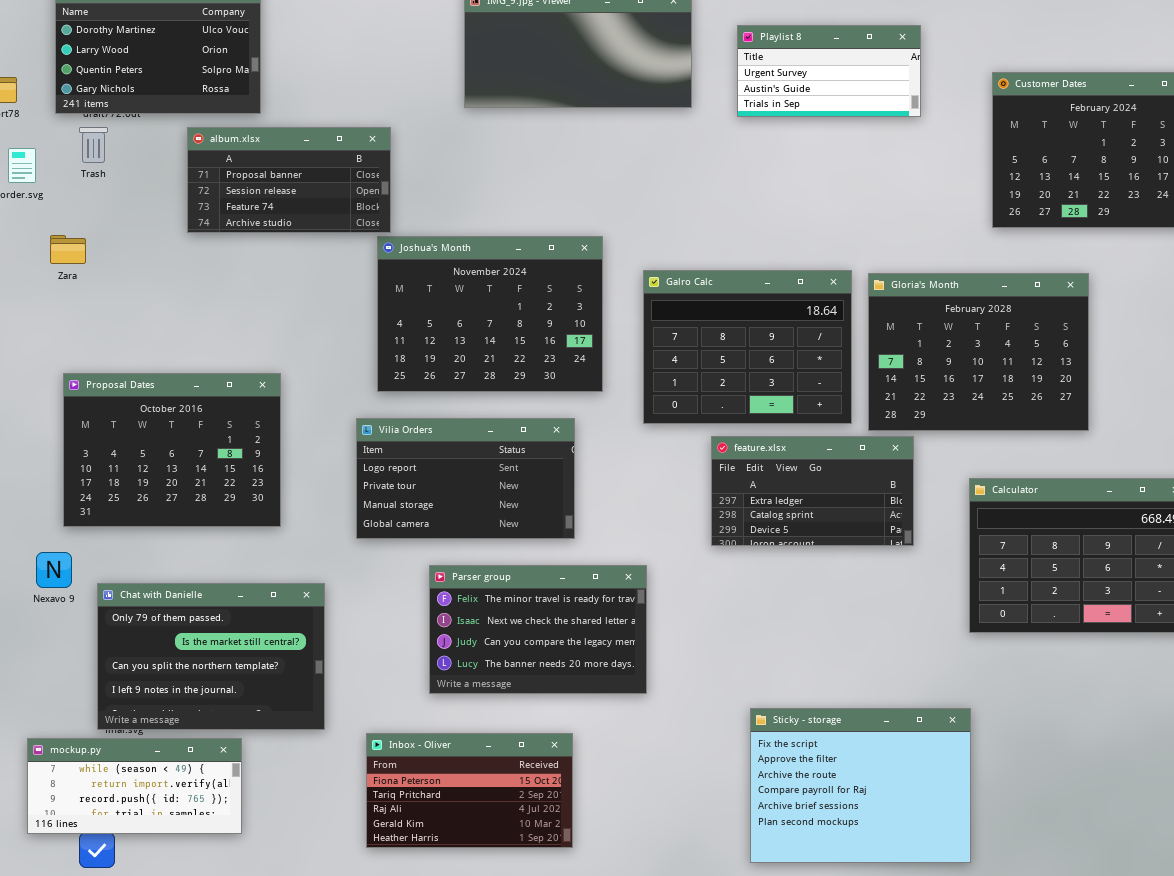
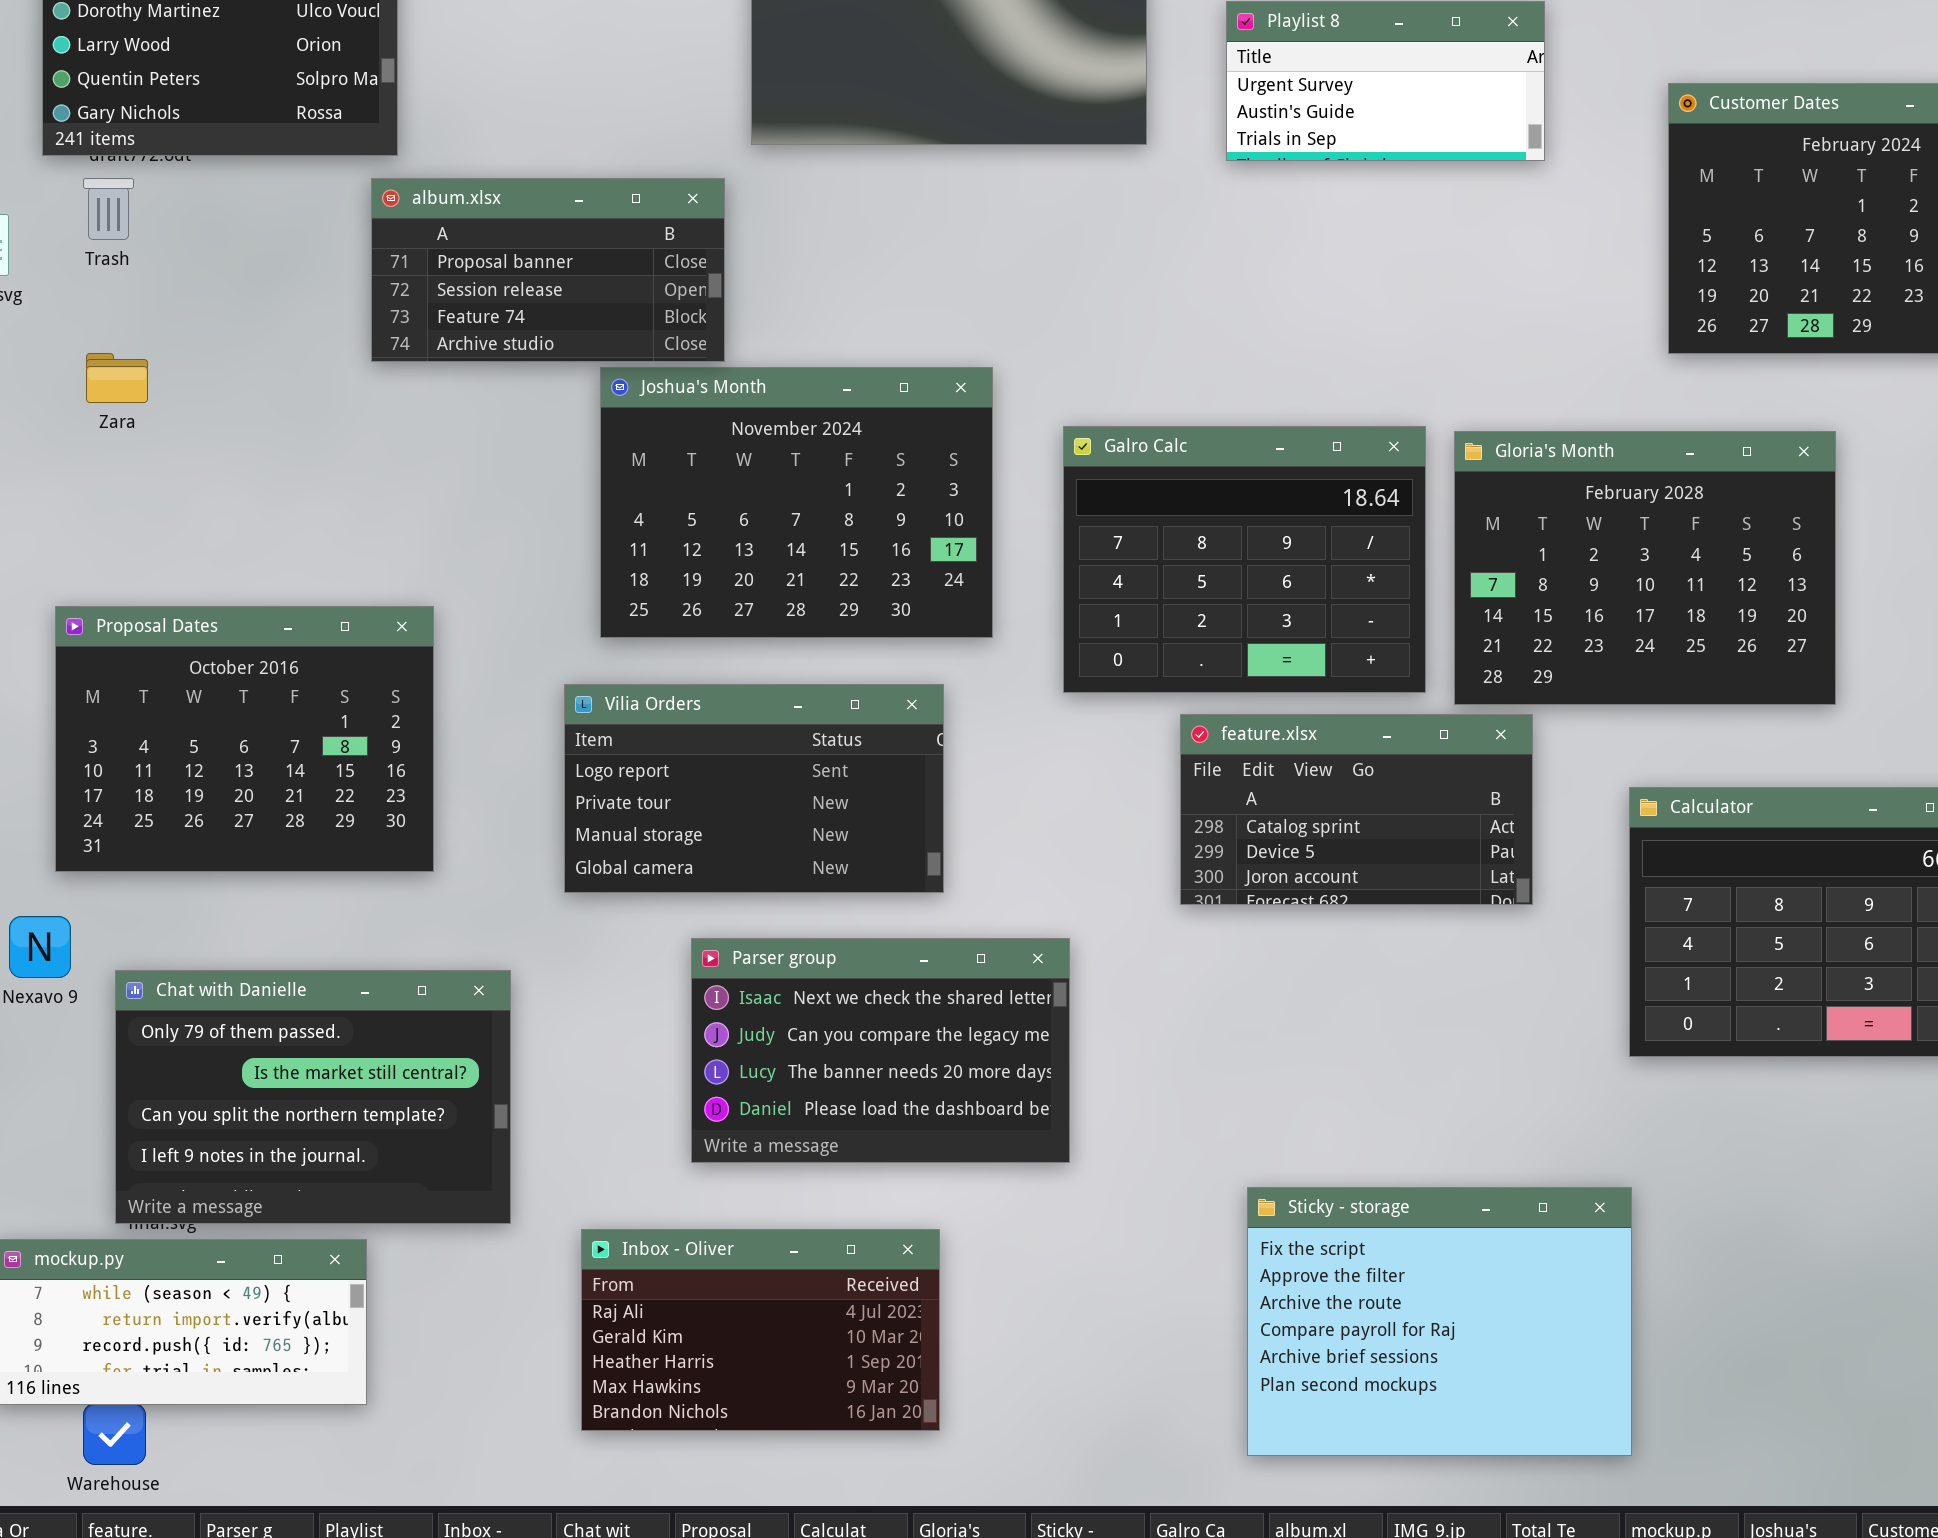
album.xlsx: [187,127,391,233] -> [371,178,725,362], moved
Zara: [50,235,86,264] -> [86,353,148,403], moved
feature.xlsx: [711,436,914,546] -> [1180,714,1533,905], scrolled down 1 row
Parser group: [429,565,647,694] -> [691,938,1070,1163], scrolled down 1 row
Inbox - Oliver: [366,733,573,848] -> [581,1229,940,1431], scrolled down 2 rows

